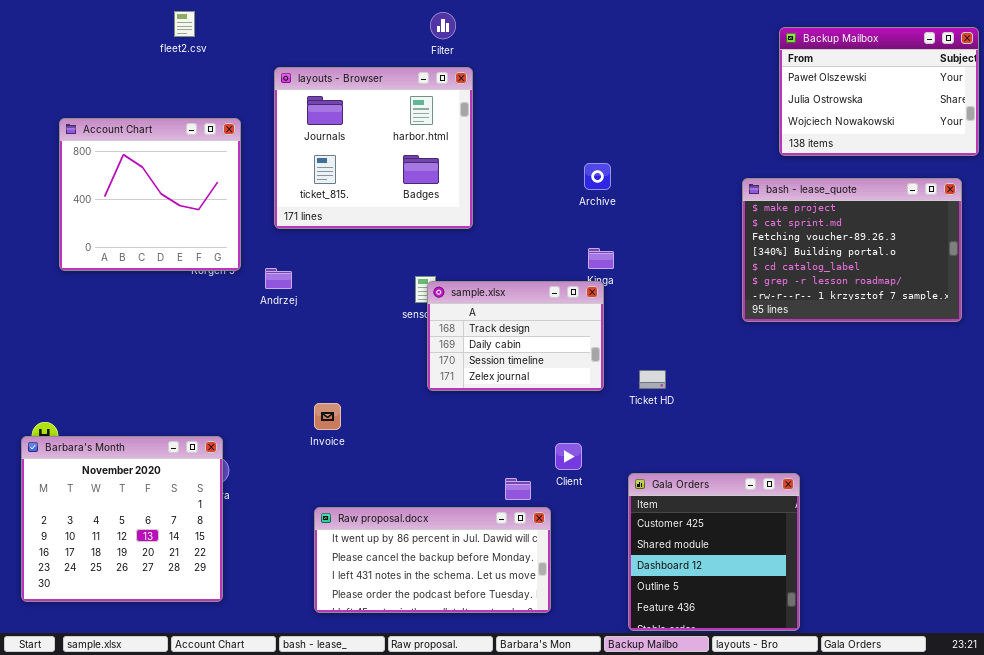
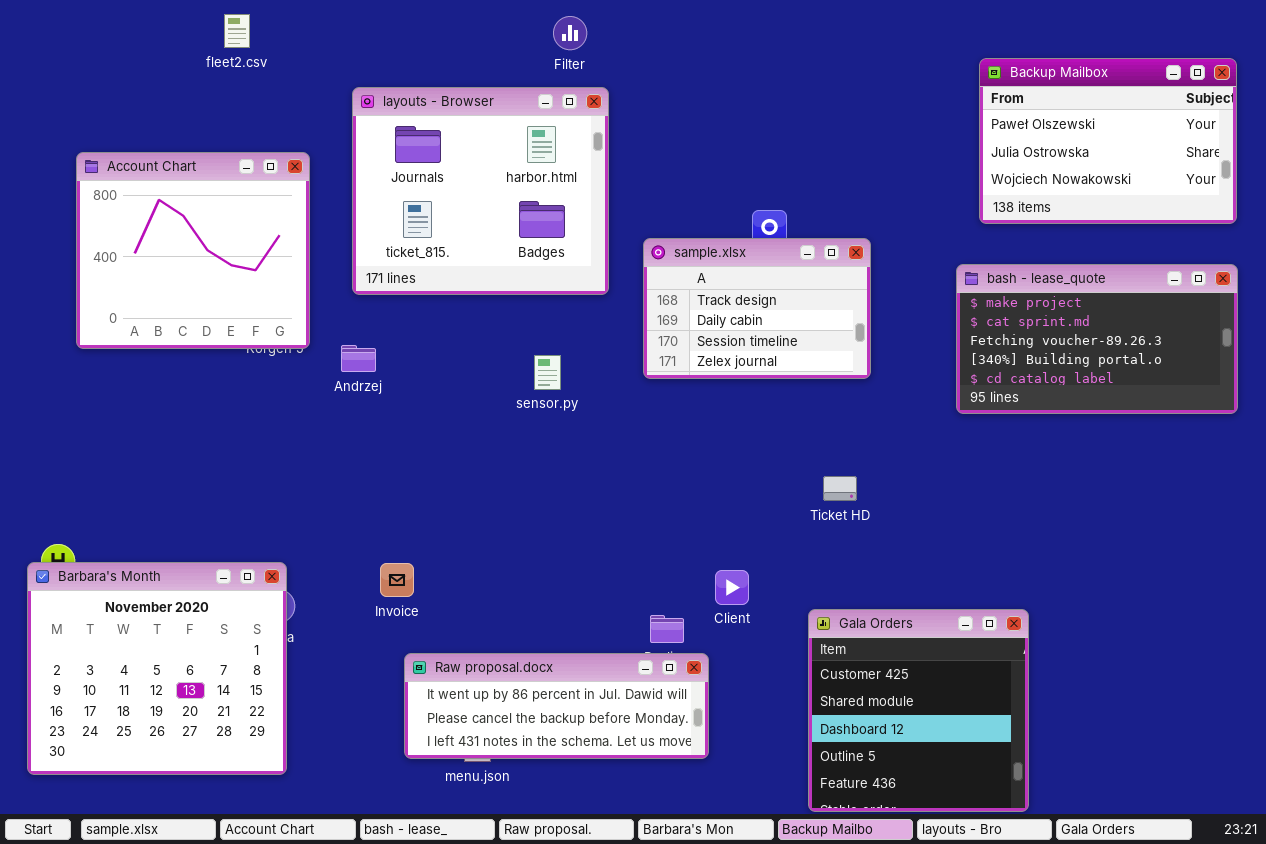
Backup Mailbox: [779,27,979,156] -> [979,58,1237,224], moved
bash - lease_quote: [742,178,962,322] -> [956,264,1238,414], resized
sample.xlsx: [427,281,604,391] -> [643,238,871,379], moved
Invoice: [314,403,341,430] -> [380,563,414,597], moved
Raw proposal.docx: [314,507,551,613] -> [404,653,709,759], resized

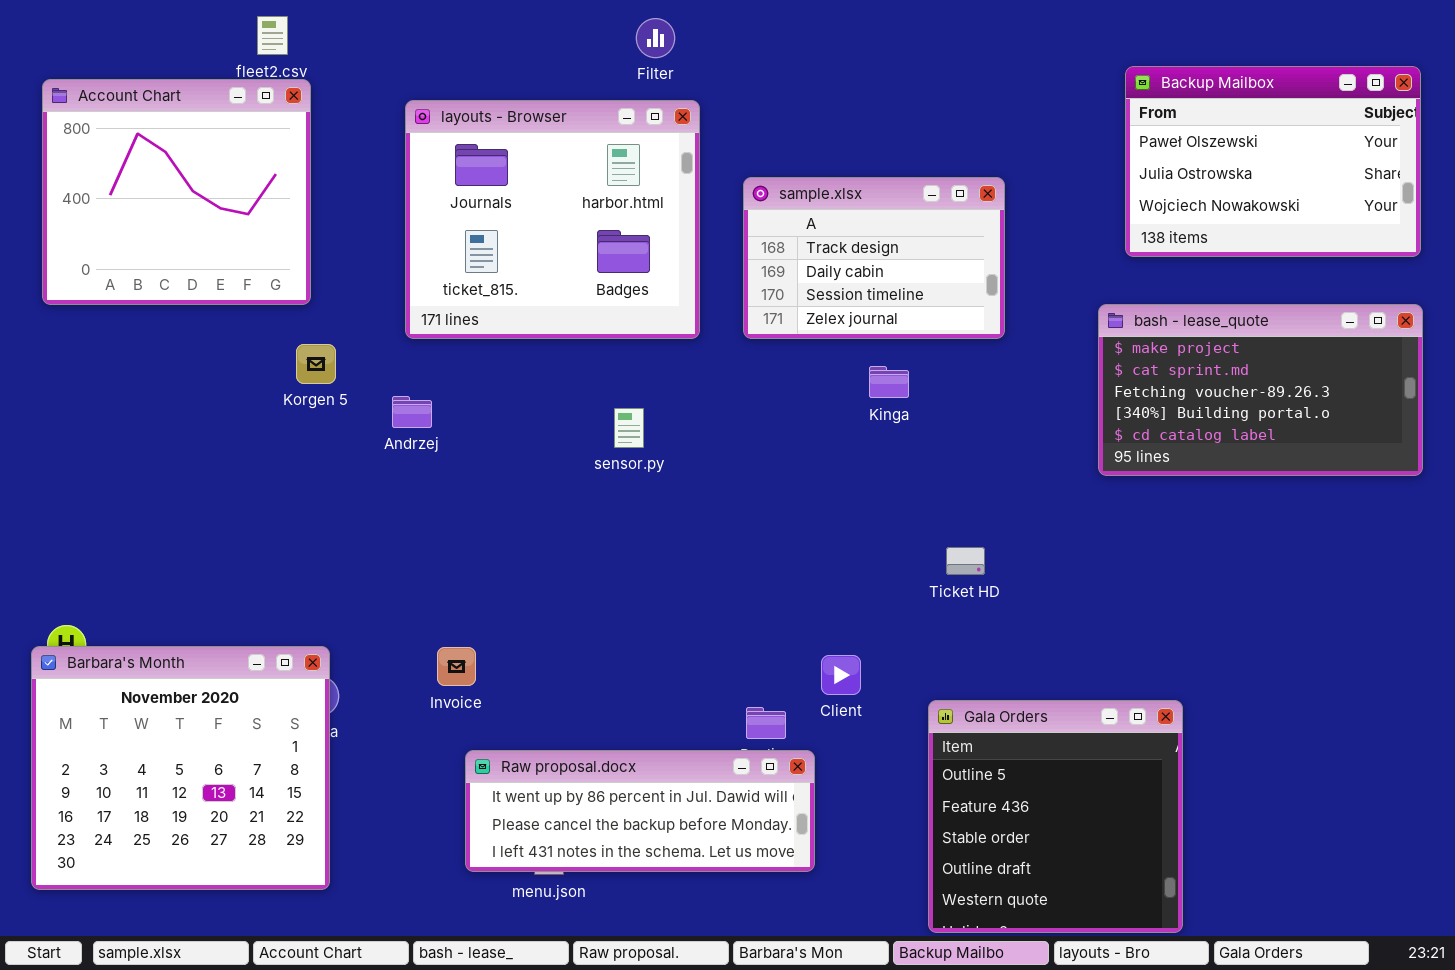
Account Chart: [76,152,310,349] -> [42,79,311,305], moved
sample.xlsx: [643,238,871,379] -> [743,177,1005,339], moved
Gala Orders: [808,609,1029,812] -> [928,700,1183,933], scrolled down 3 rows

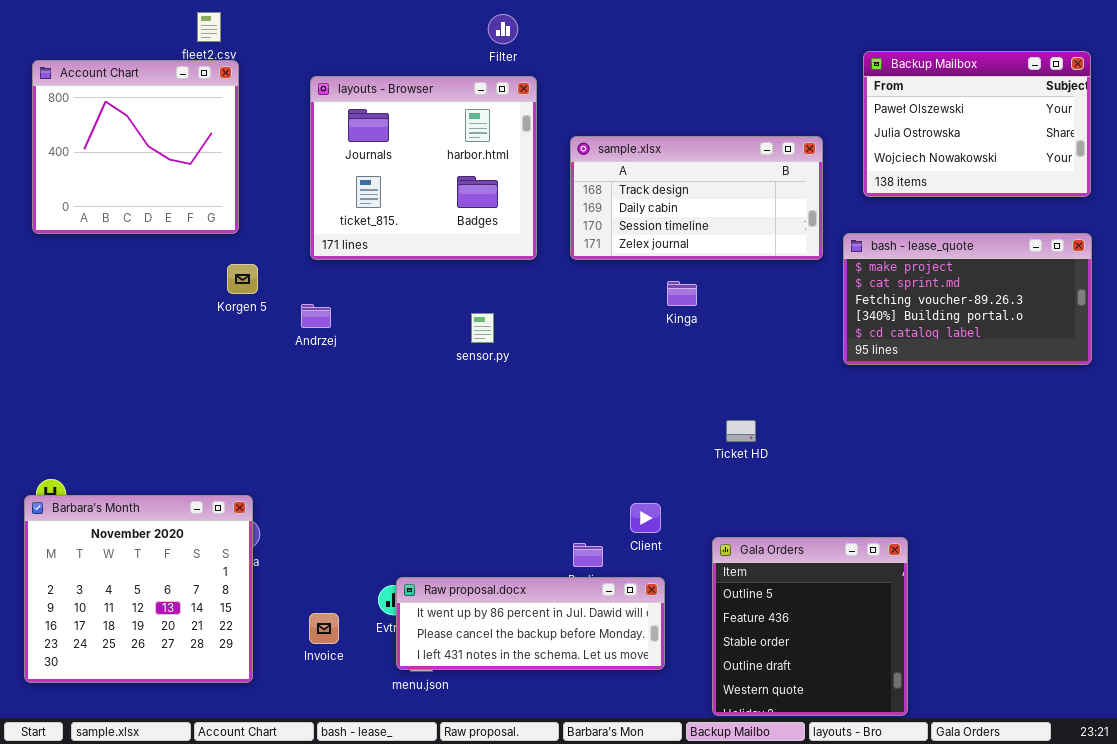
sample.xlsx: [743,177,1005,339] -> [570,136,823,260], resized
Invoice: [437,647,476,686] -> [309,613,339,644], moved
Raw proposal.docx: [465,750,815,872] -> [396,577,665,670], moved

